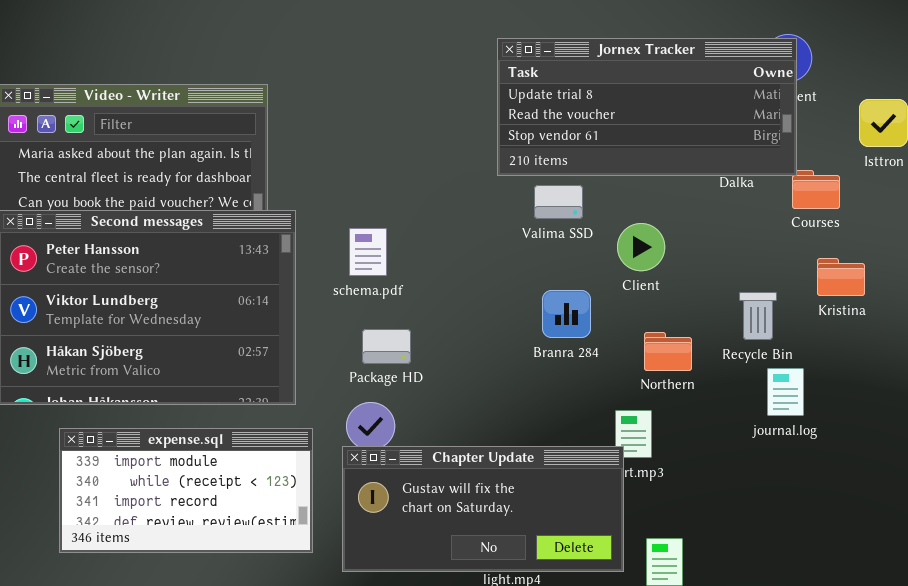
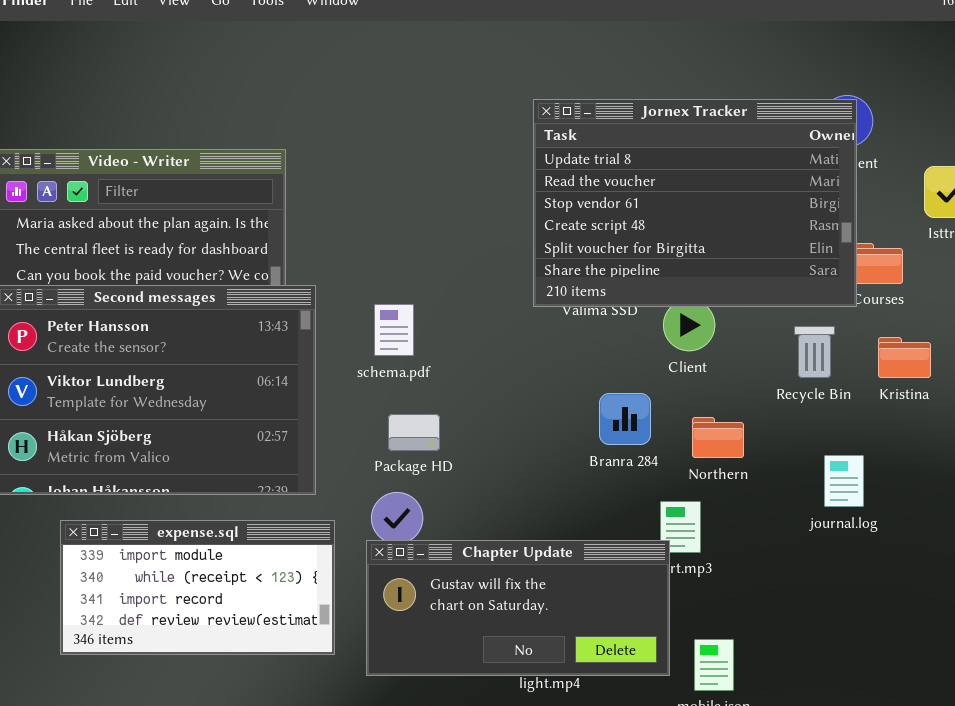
Jornex Tracker: [497,38,797,176] -> [533,99,857,307], resized
Branra 284: [542,290,591,338] -> [599,393,651,445], moved
Recycle Bin: [739,292,777,340] -> [794,326,835,378], moved

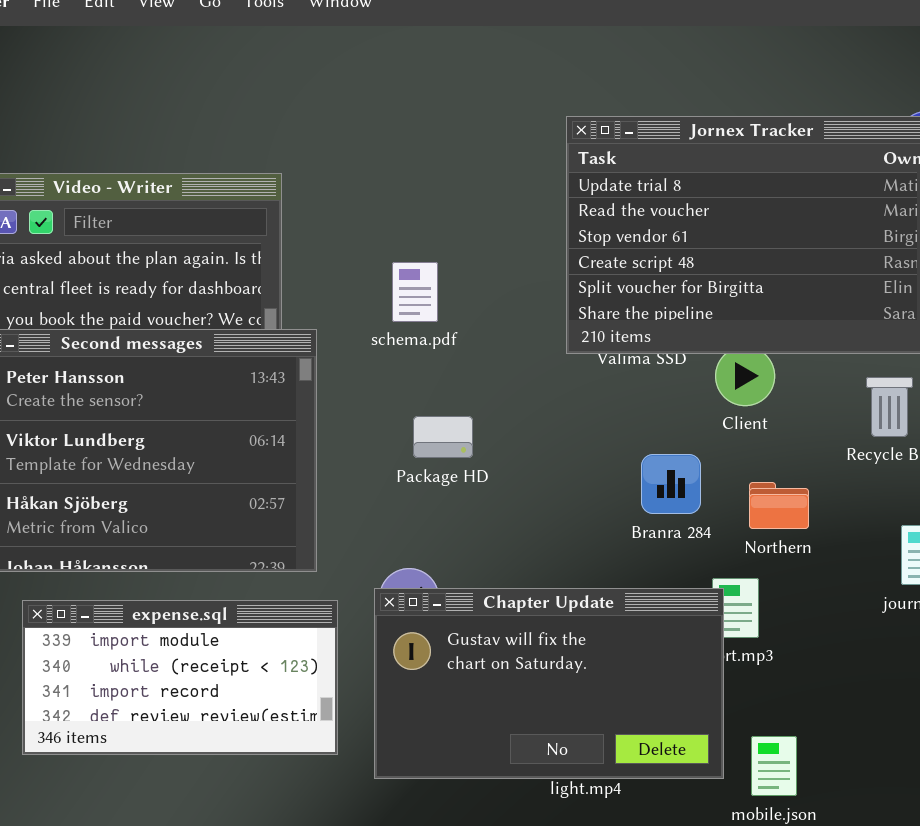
schema.pdf: [374,304,414,356] -> [392,262,438,322], moved
Package HD: [388,414,440,451] -> [413,416,473,458], moved
Chapter Update: [366,540,670,676] -> [374,588,724,779], resized

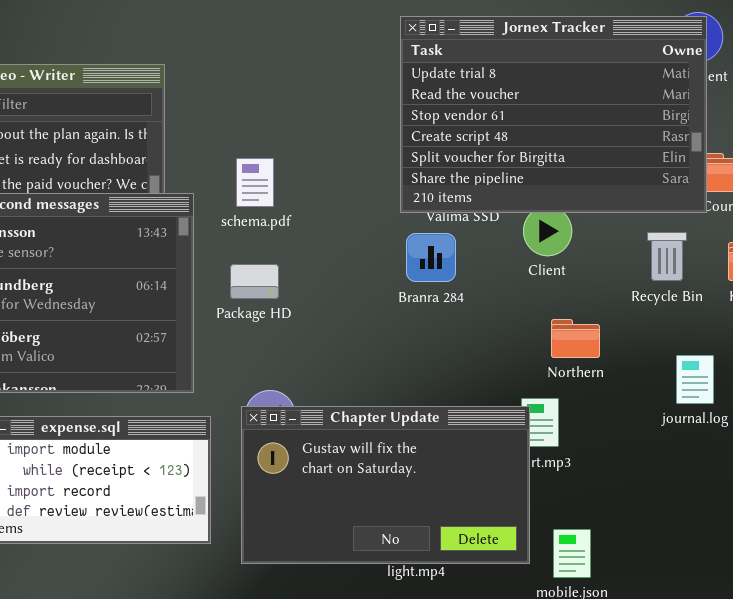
schema.pdf: [392,262,438,322] -> [236,158,274,207], moved
Package HD: [413,416,473,458] -> [230,264,279,299], moved
Branra 284: [641,454,701,514] -> [406,233,456,282], moved

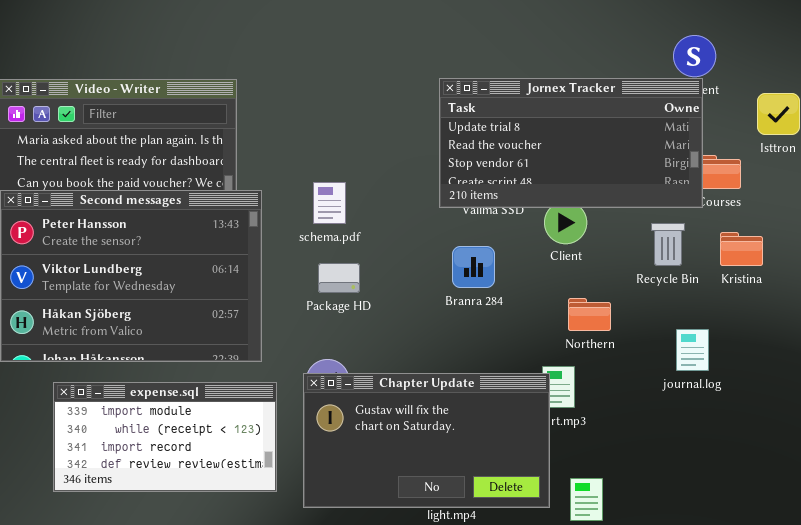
Jornex Tracker: [400,16,707,213] -> [439,78,703,208], resized
schema.pdf: [236,158,274,207] -> [313,182,346,224], moved
Branra 284: [406,233,456,282] -> [452,246,495,288], moved
Package HD: [230,264,279,299] -> [318,263,360,293], moved

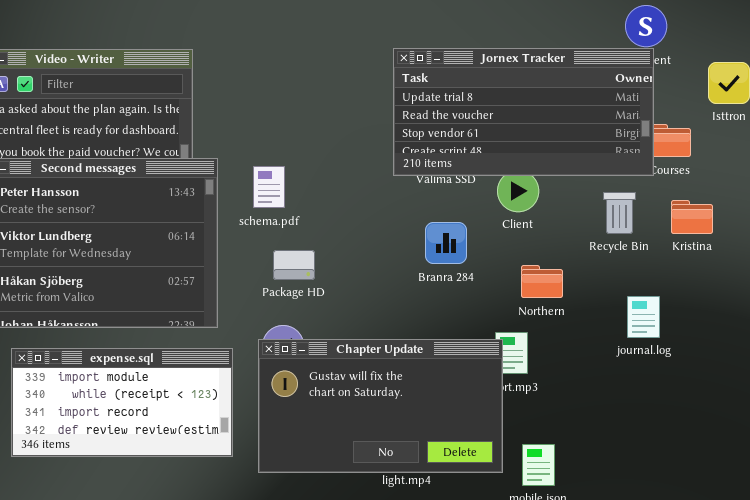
schema.pdf: [313,182,346,224] -> [253,166,285,208], moved
Branra 284: [452,246,495,288] -> [425,222,467,264], moved
Package HD: [318,263,360,293] -> [273,250,315,280], moved

